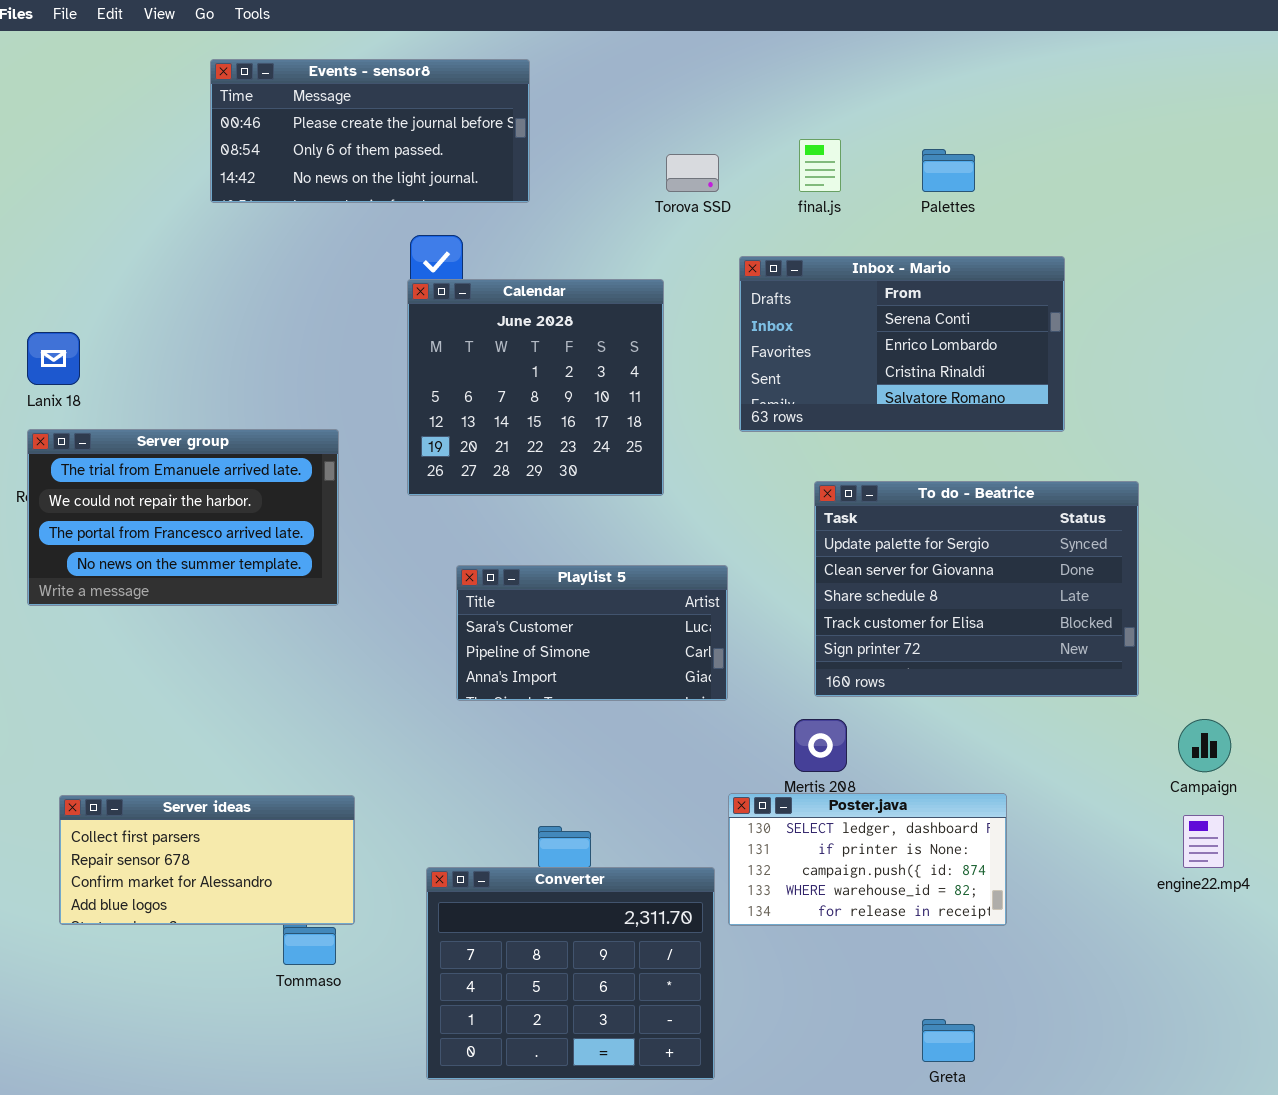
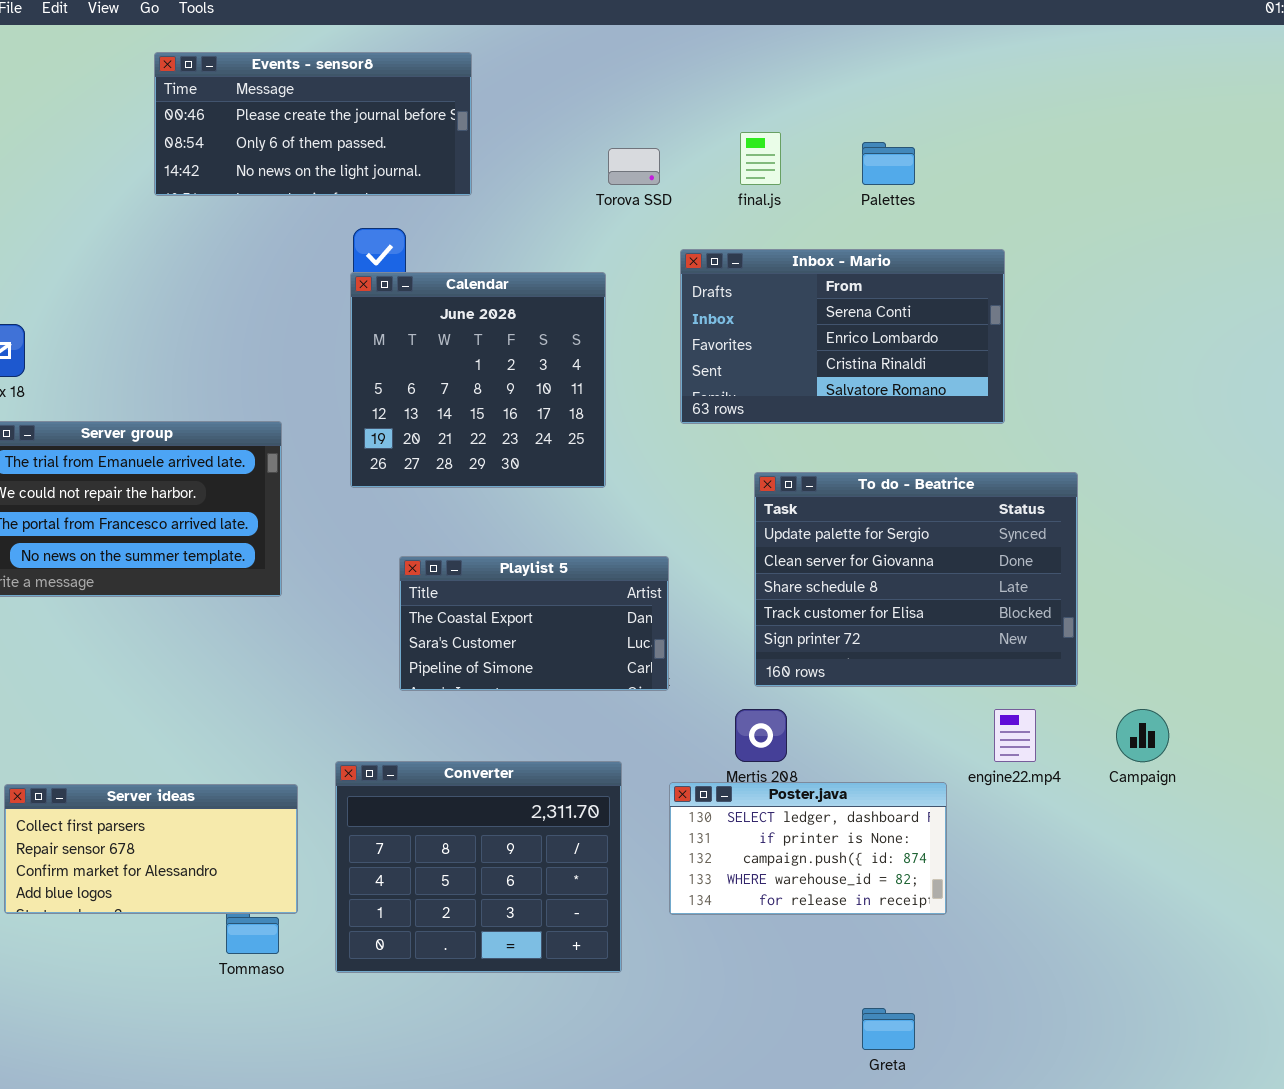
Playlist 5: [456,565,728,701] -> [399,556,669,691], scrolled up 1 row
engine22.mp4: [1183,815,1224,868] -> [994,709,1036,762], moved
Converter: [426,867,715,1080] -> [335,761,622,973], moved

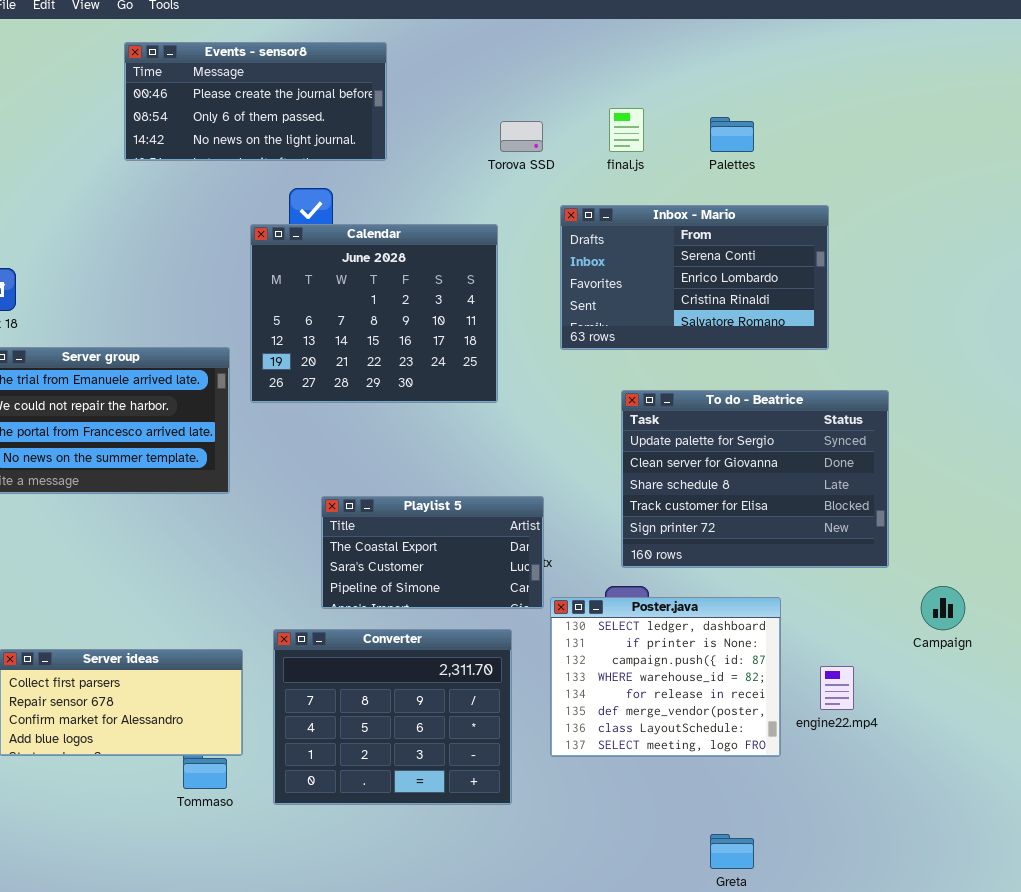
Calendar: [350,272,606,488] -> [250,224,498,403], resized
Playlist 5: [399,556,669,691] -> [321,496,544,609], moved
engine22.mp4: [994,709,1036,762] -> [820,666,854,710], moved
Poster.java: [669,782,947,915] -> [550,597,781,757], resized

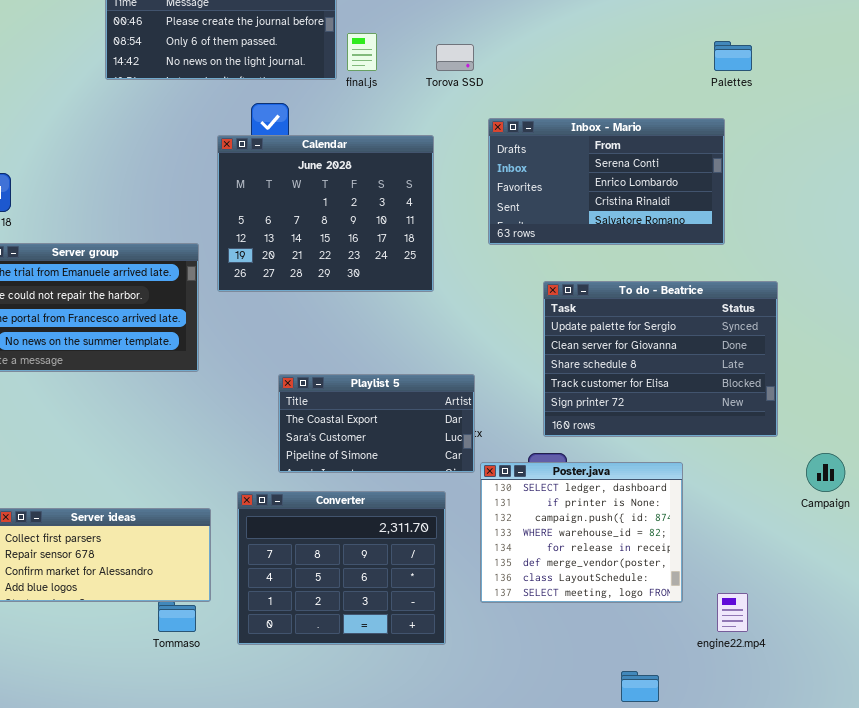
final.js: [609,108,644,152] -> [347,33,377,71], moved
Palettes: [710,117,754,152] -> [714,41,752,71], moved
engine22.mp4: [820,666,854,710] -> [717,593,748,632], moved

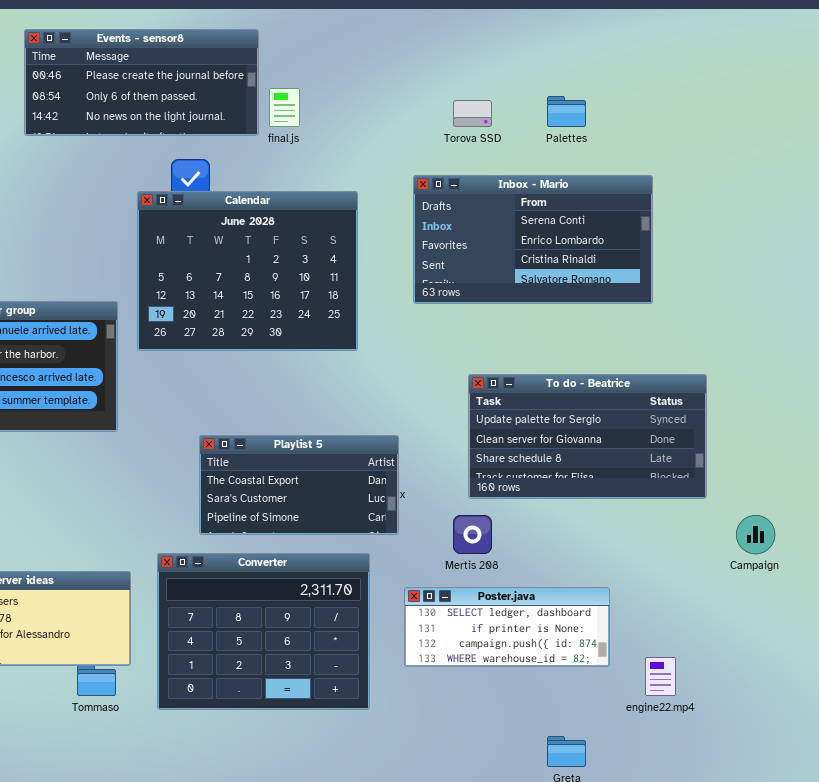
Palettes: [714,41,752,71] -> [547,96,586,127], moved
Torova SSD: [436,44,474,71] -> [453,100,492,127], moved
To do - Beatrice: [543,281,778,437] -> [468,374,707,499], resized
Poster.java: [480,462,683,603] -> [404,587,610,667], resized

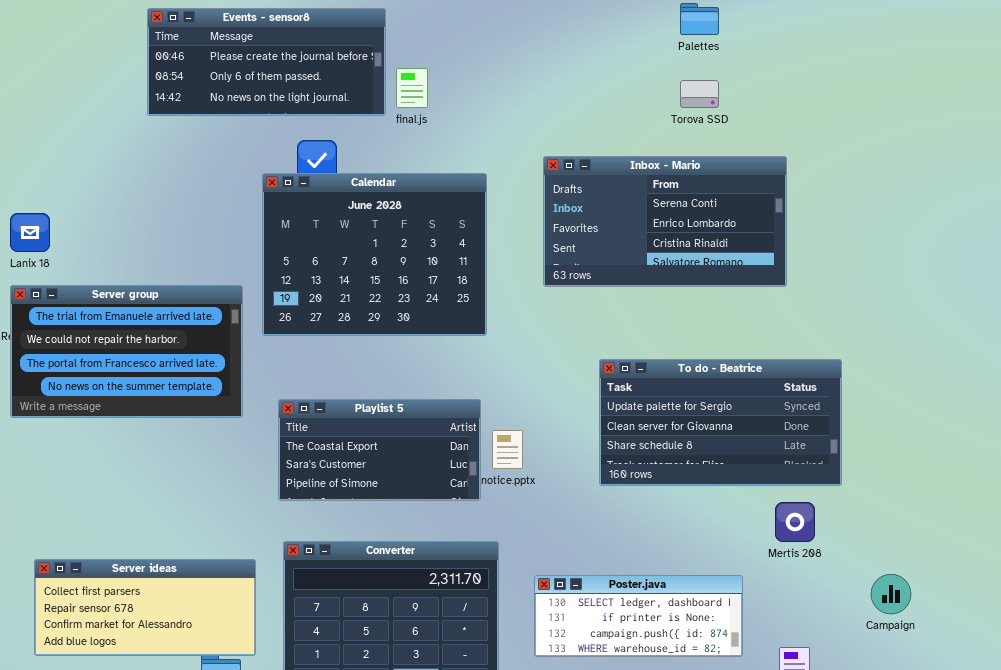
Palettes: [547,96,586,127] -> [680,3,719,35], moved
Torova SSD: [453,100,492,127] -> [680,80,719,108], moved
Playlist 5: [199,435,399,535] -> [278,399,481,501], moved
Mertis 208: [453,515,492,554] -> [775,502,815,542], moved
Campaign: [736,515,775,554] -> [871,574,911,614], moved

